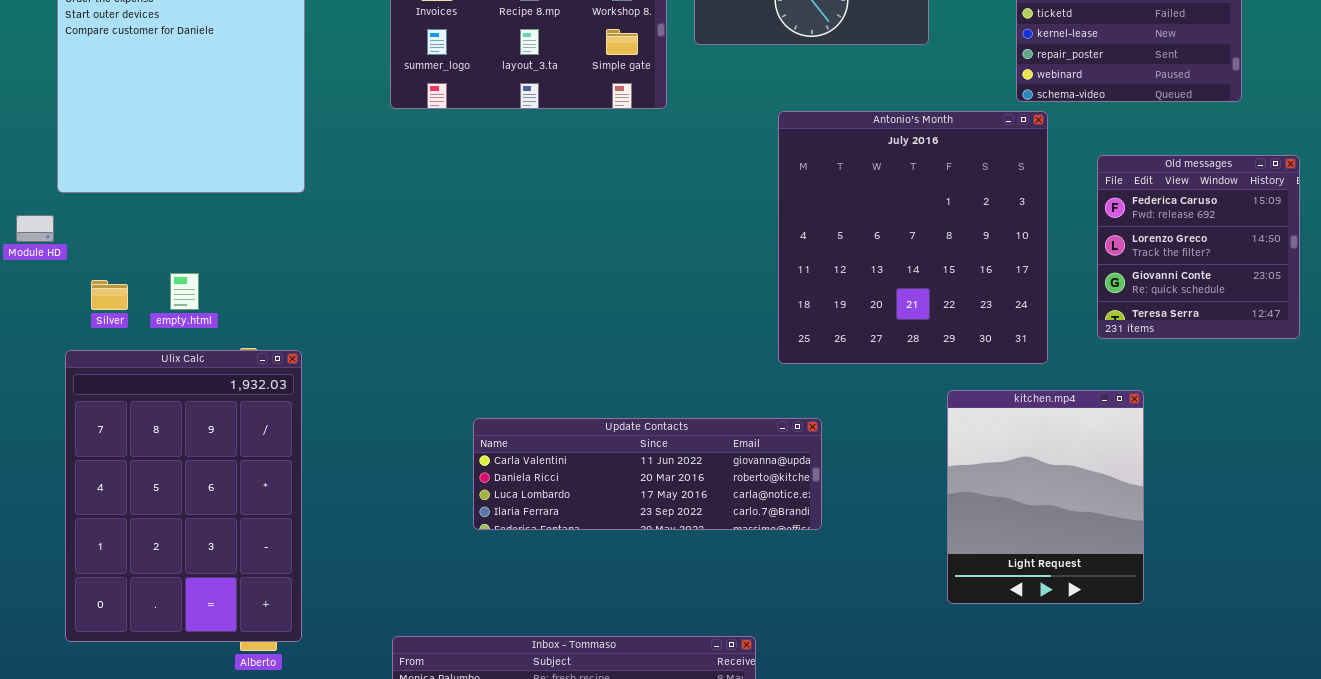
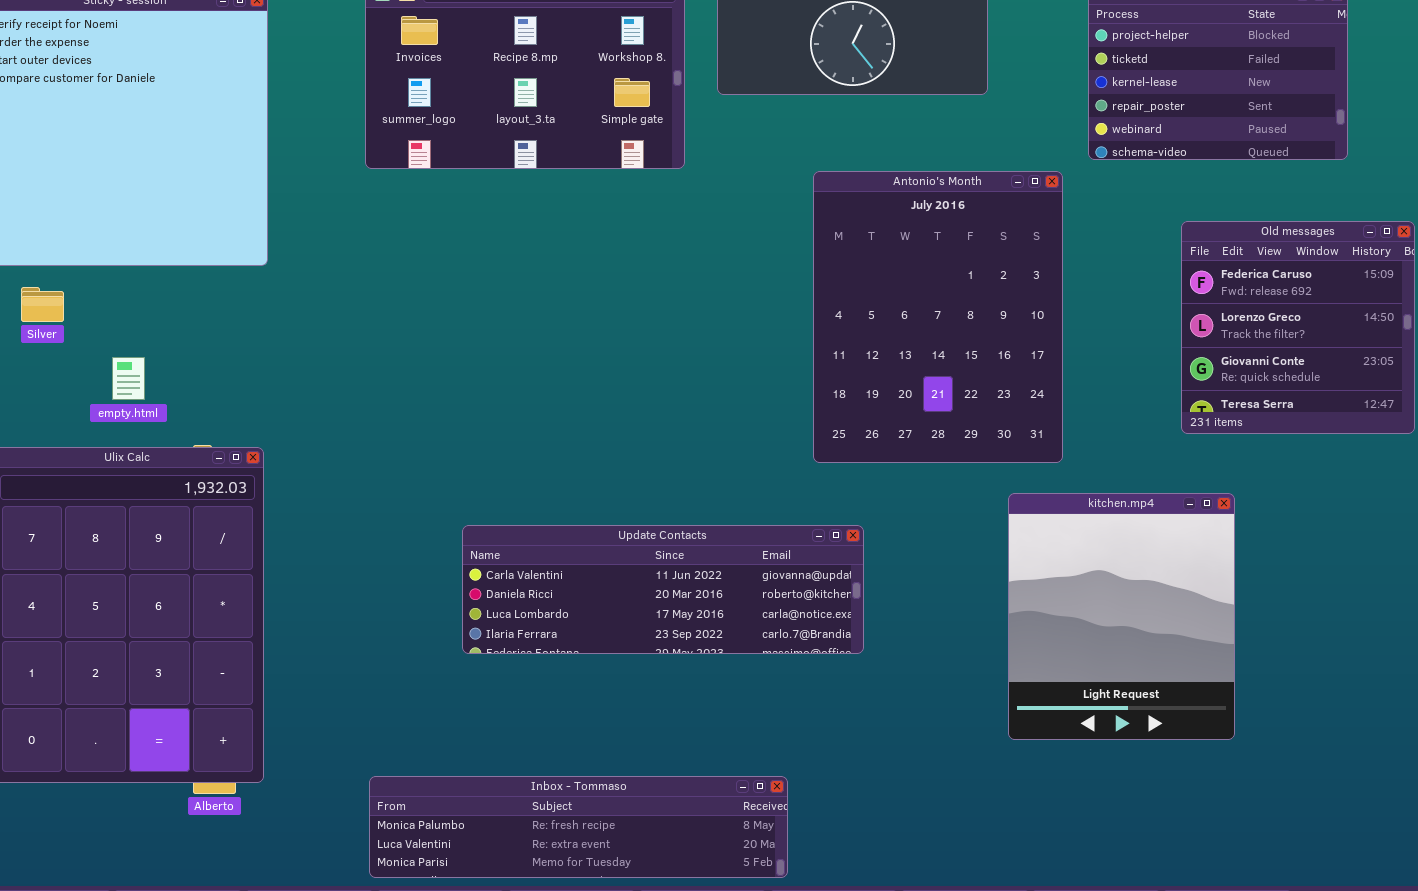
Antonio's Month: [778,111,1048,364] -> [813,171,1063,463], resized
Silver: [91,280,128,310] -> [21,287,64,322], moved

